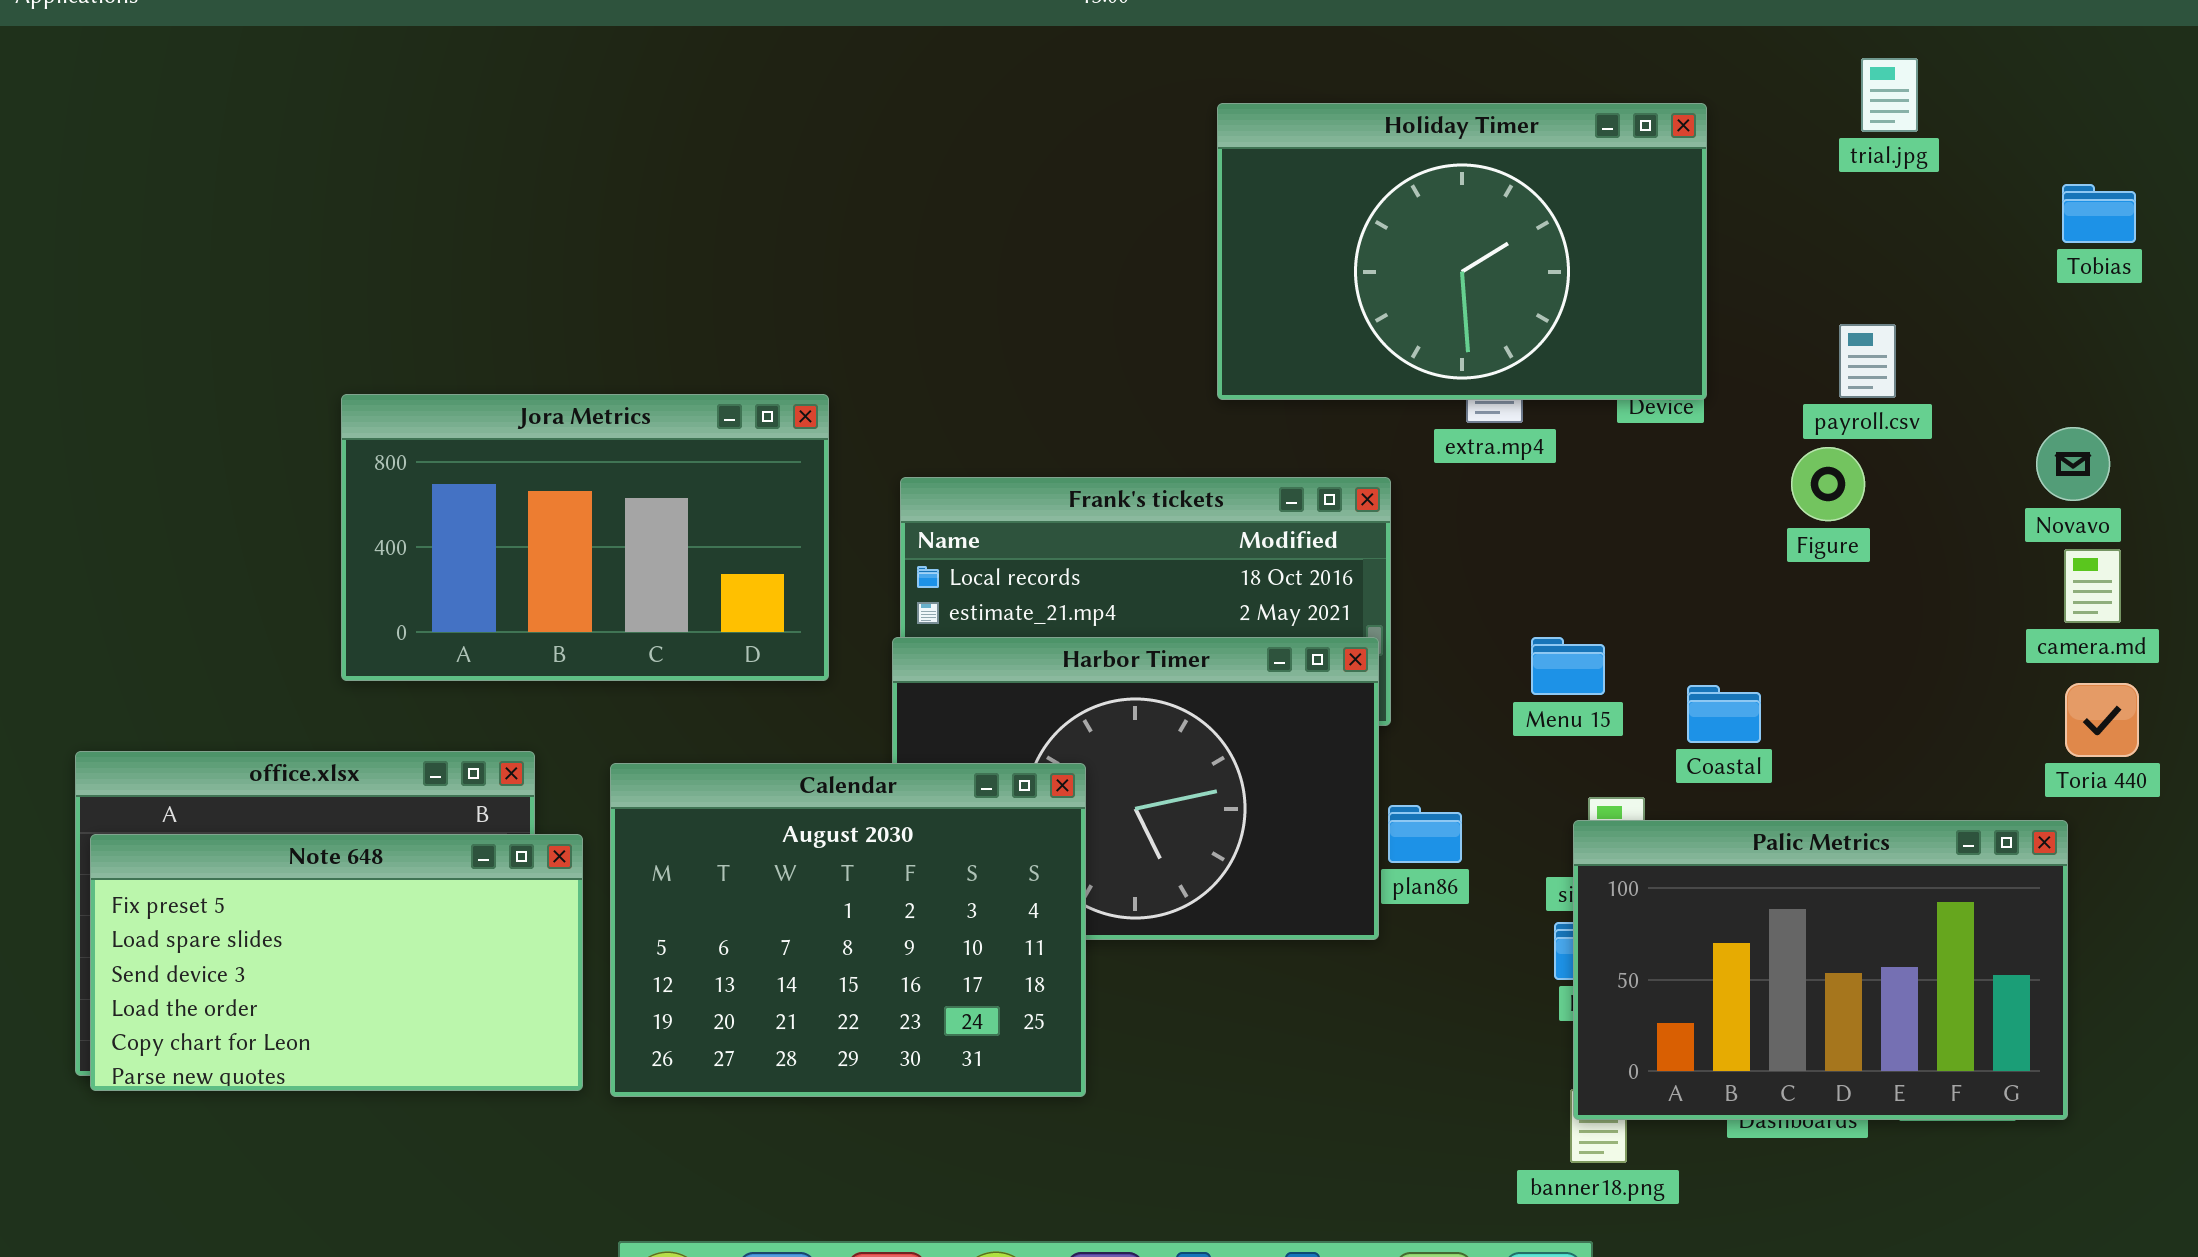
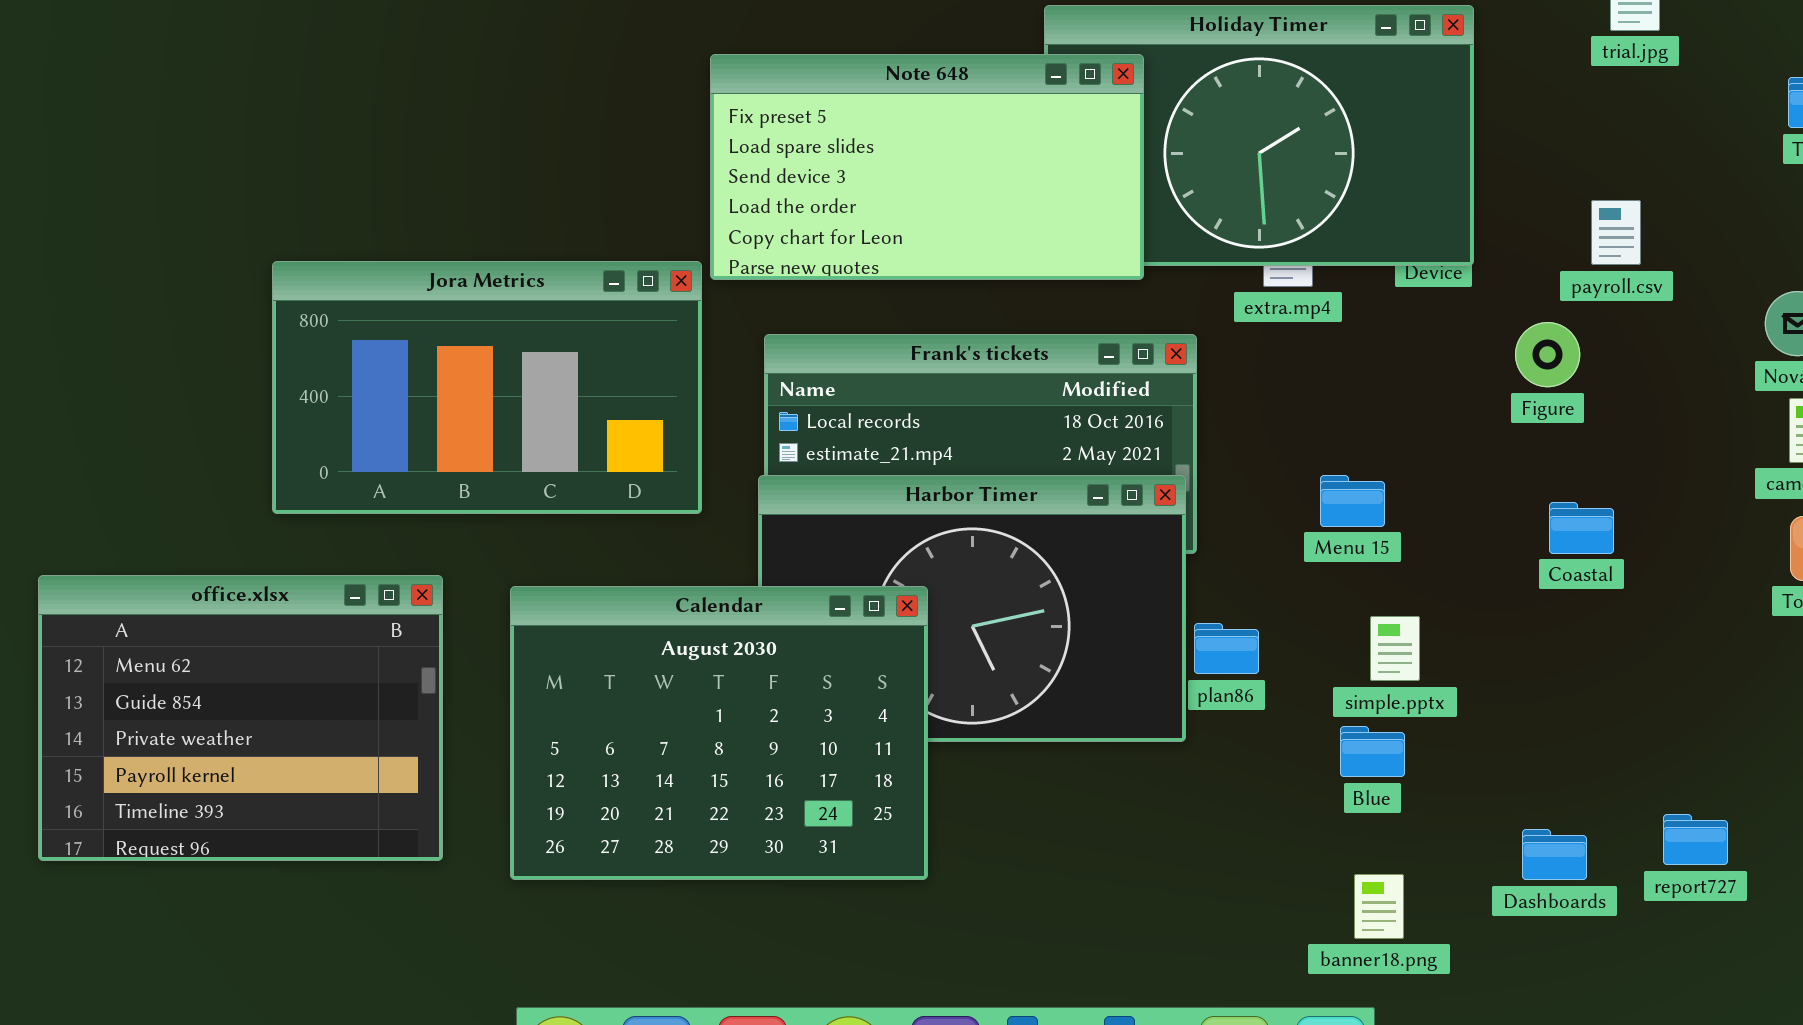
Figure: [1791,447,1865,521] -> [1515,322,1580,387], moved
Coastal: [1687,685,1761,743] -> [1549,502,1614,554], moved
Palic Metrics: [1573,820,2068,1120] -> none, closed
Note 648: [90,834,583,1091] -> [710,54,1144,280], moved

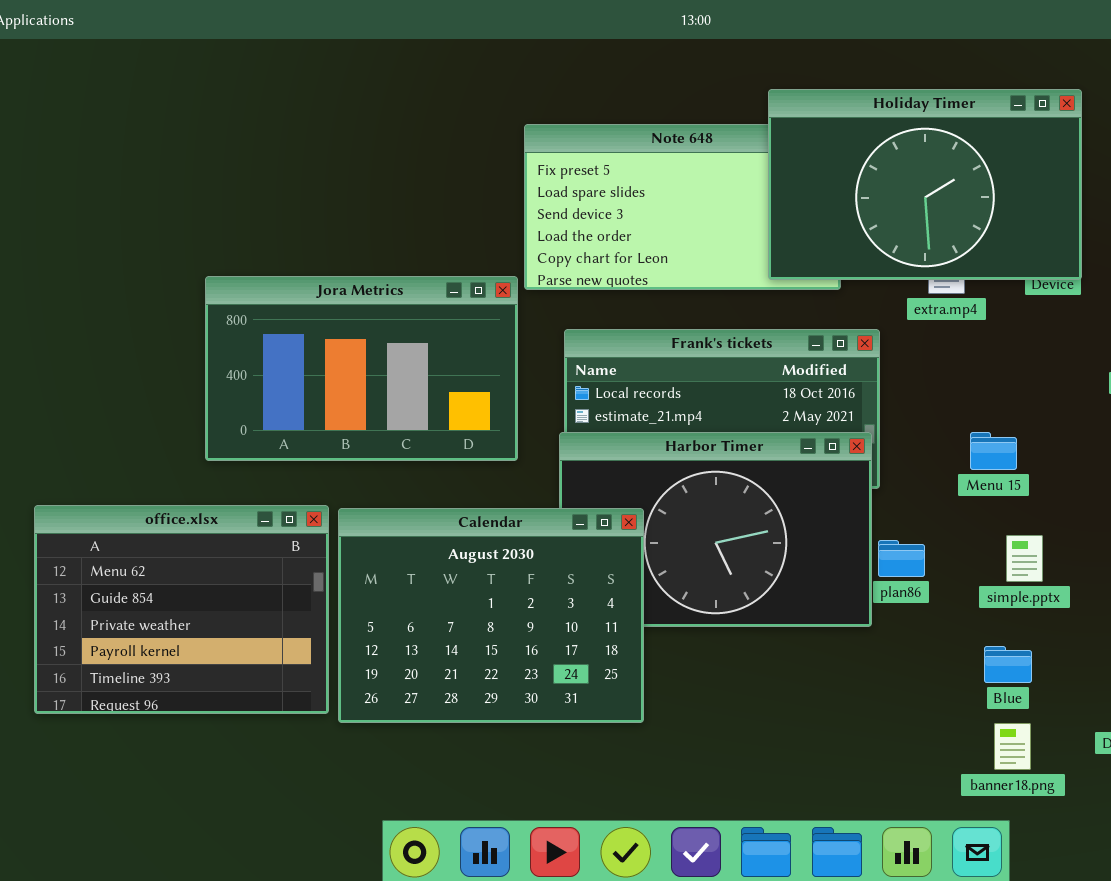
Holiday Timer: [1044,5,1474,266] -> [768,89,1082,280], raised
Calendar: [510,586,928,880] -> [338,508,644,723], moved
Blue: [1340,726,1405,777] -> [984,646,1032,683], moved

